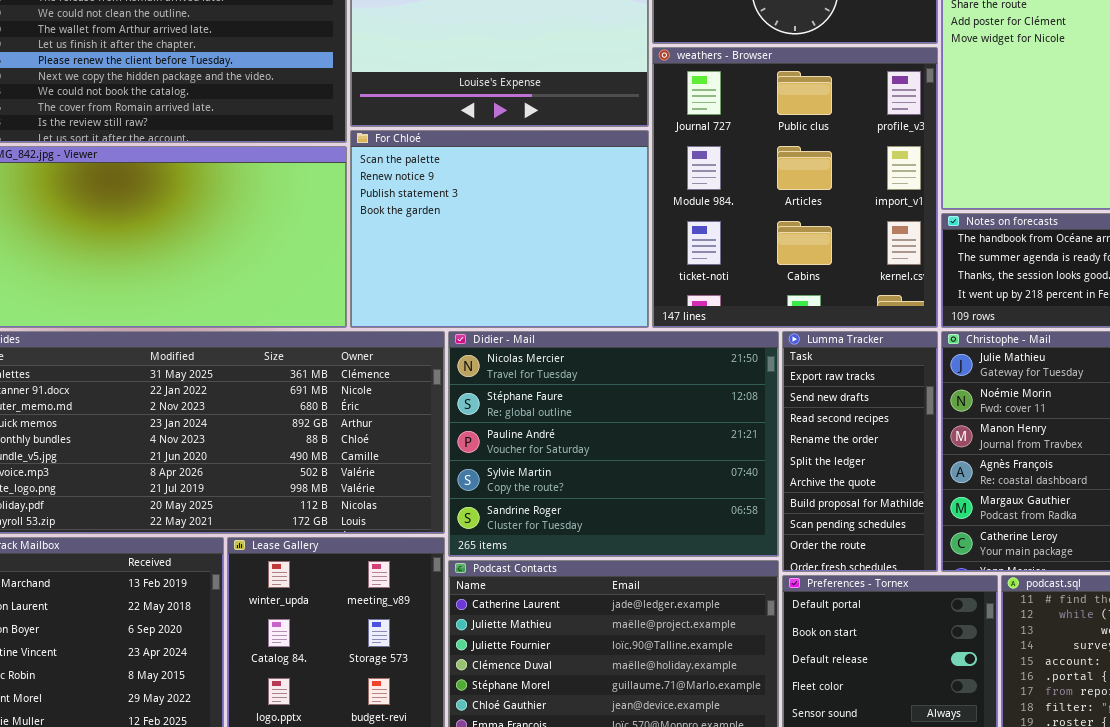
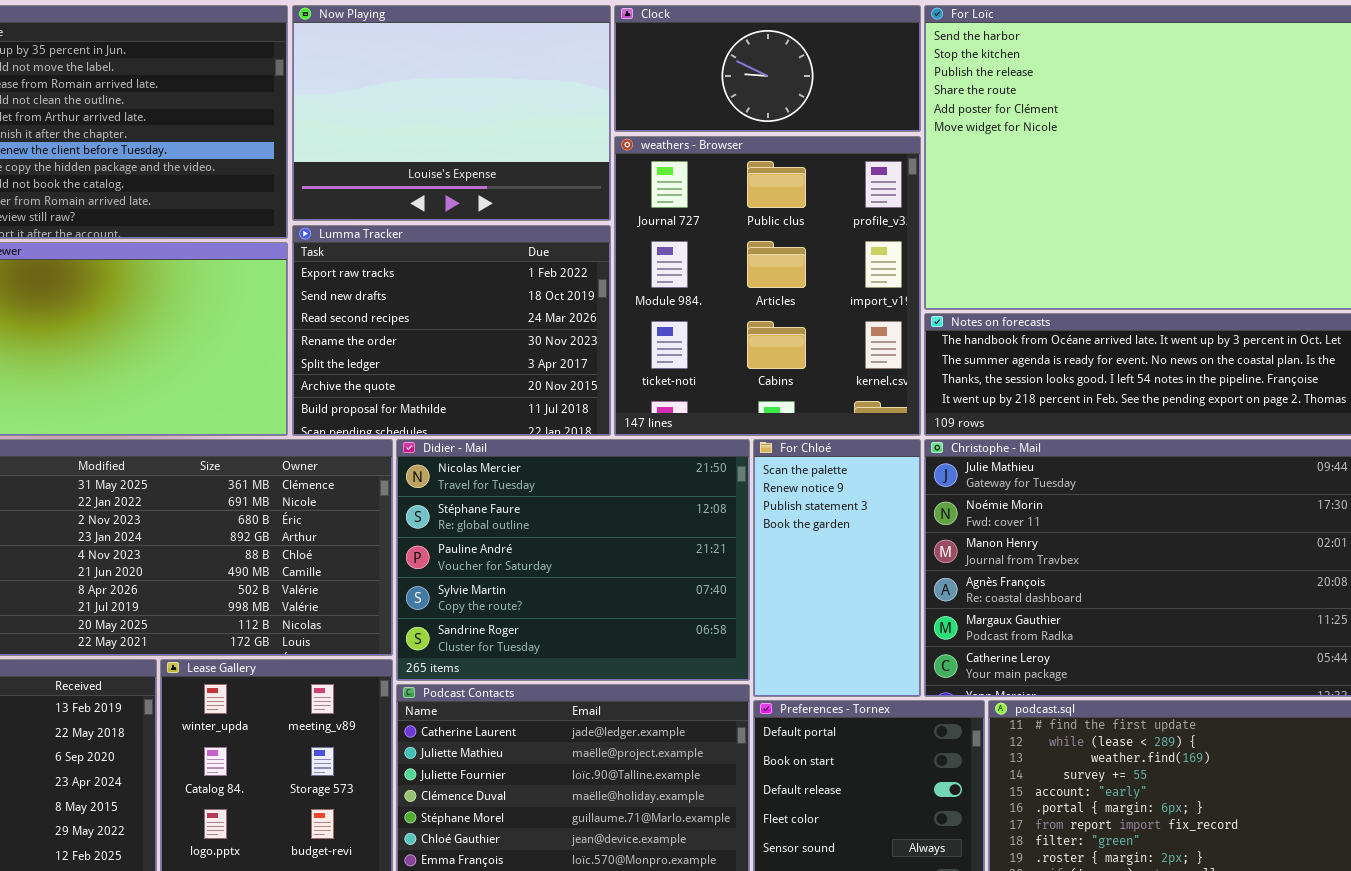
For Chloé: [350,130,649,328] -> [753,439,921,697], moved, resized
Lumma Tracker: [782,331,938,572] -> [292,225,611,436], moved, resized

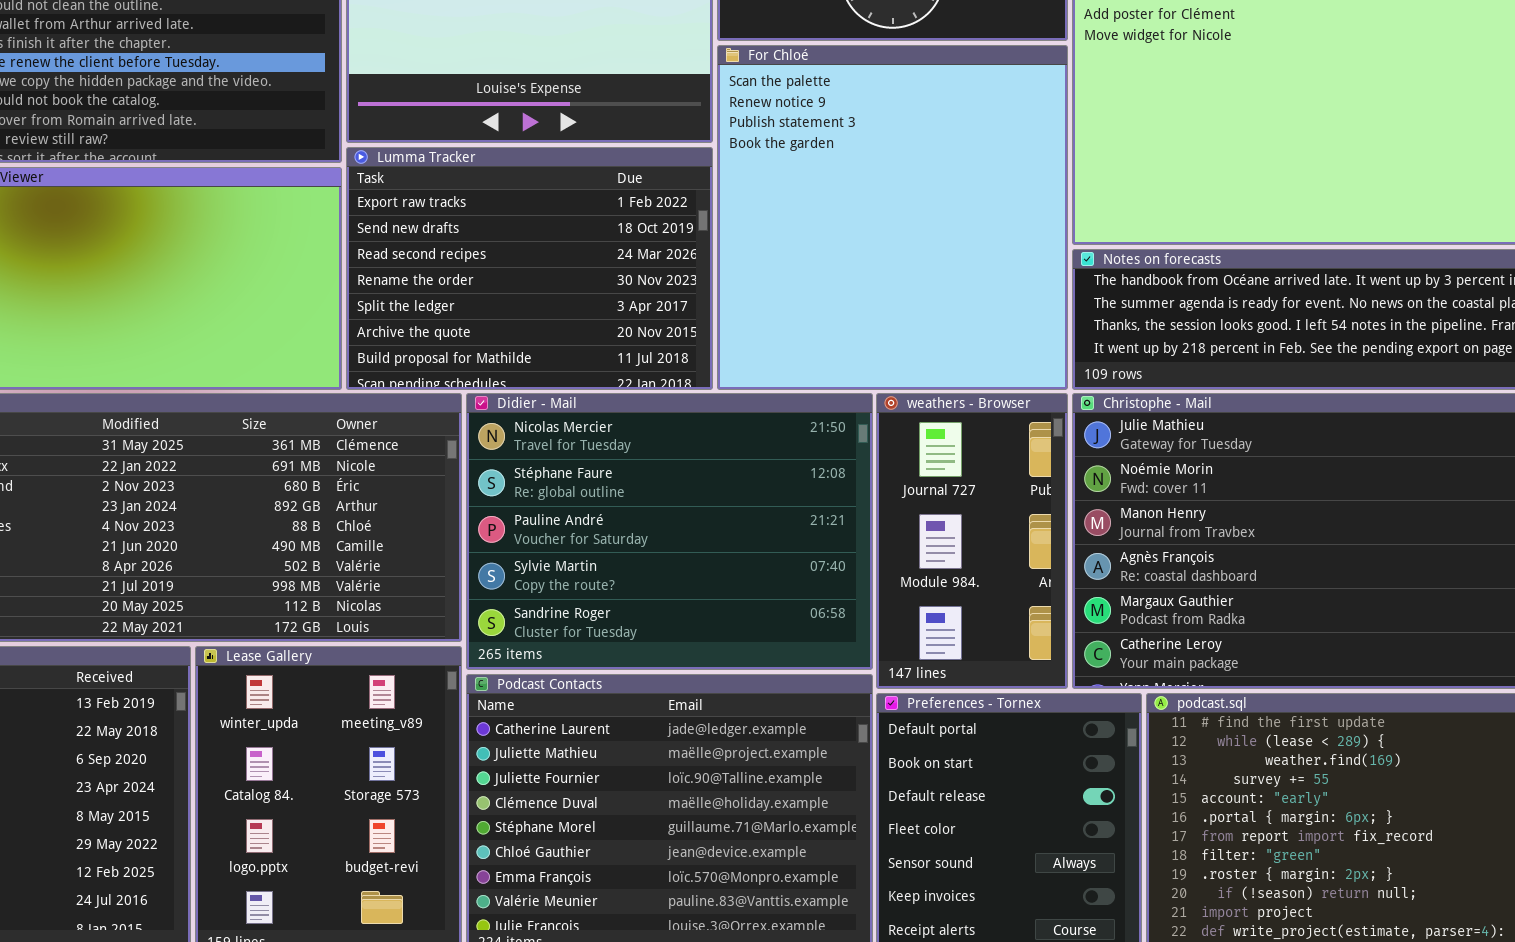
weathers - Browser: [614,136,921,436] -> [876,393,1068,689], moved, resized
For Chloé: [753,439,921,697] -> [717,45,1068,390], moved, resized

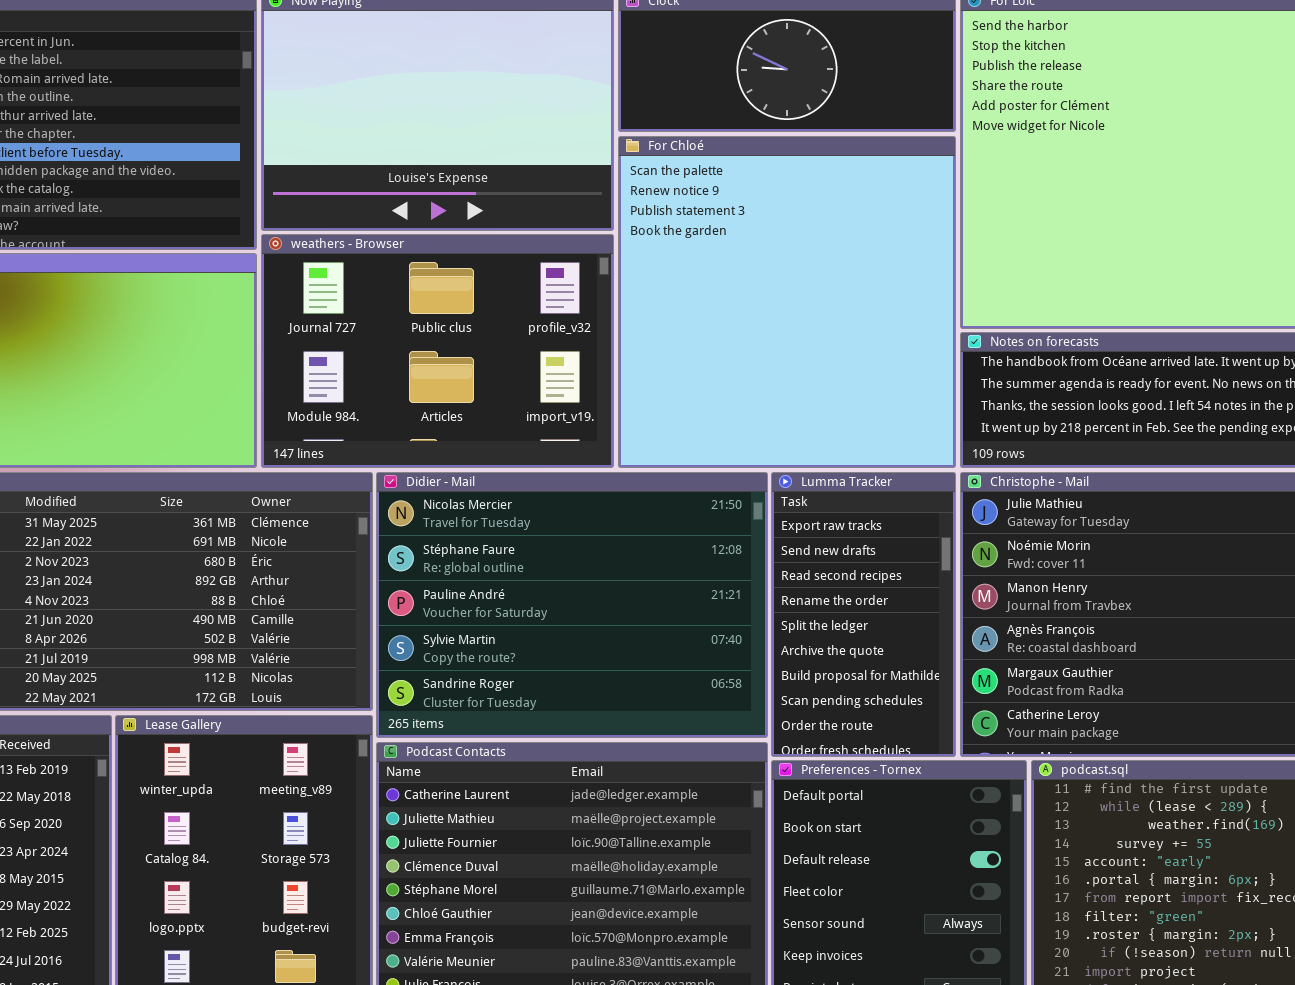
Lumma Tracker: [346,147,713,390] -> [771,472,956,757], moved, resized
weathers - Browser: [876,393,1068,689] -> [261,234,614,468], moved, resized

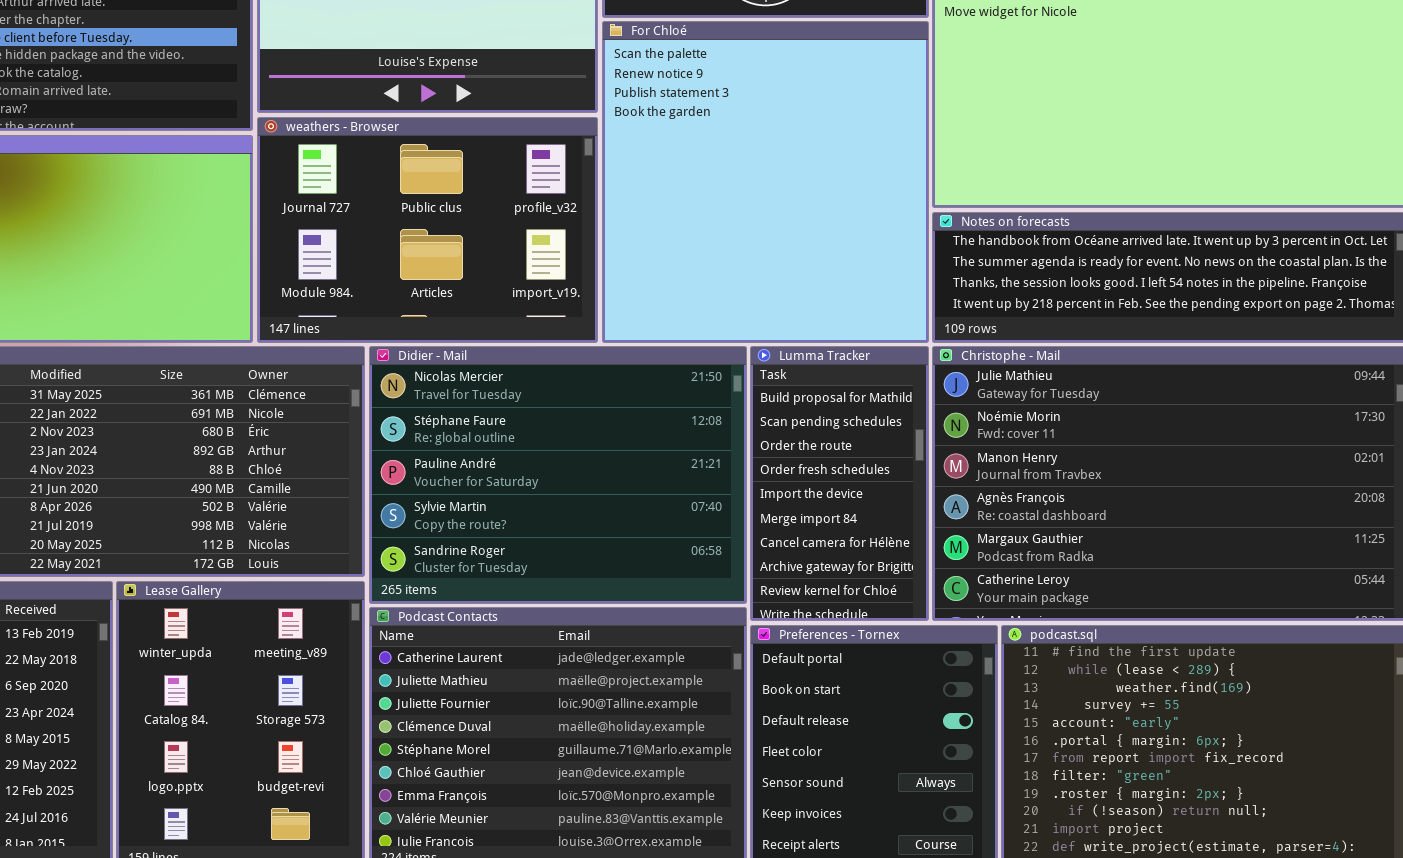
Lumma Tracker: [771,472,956,757] -> [750,346,929,621], scrolled down 6 rows

